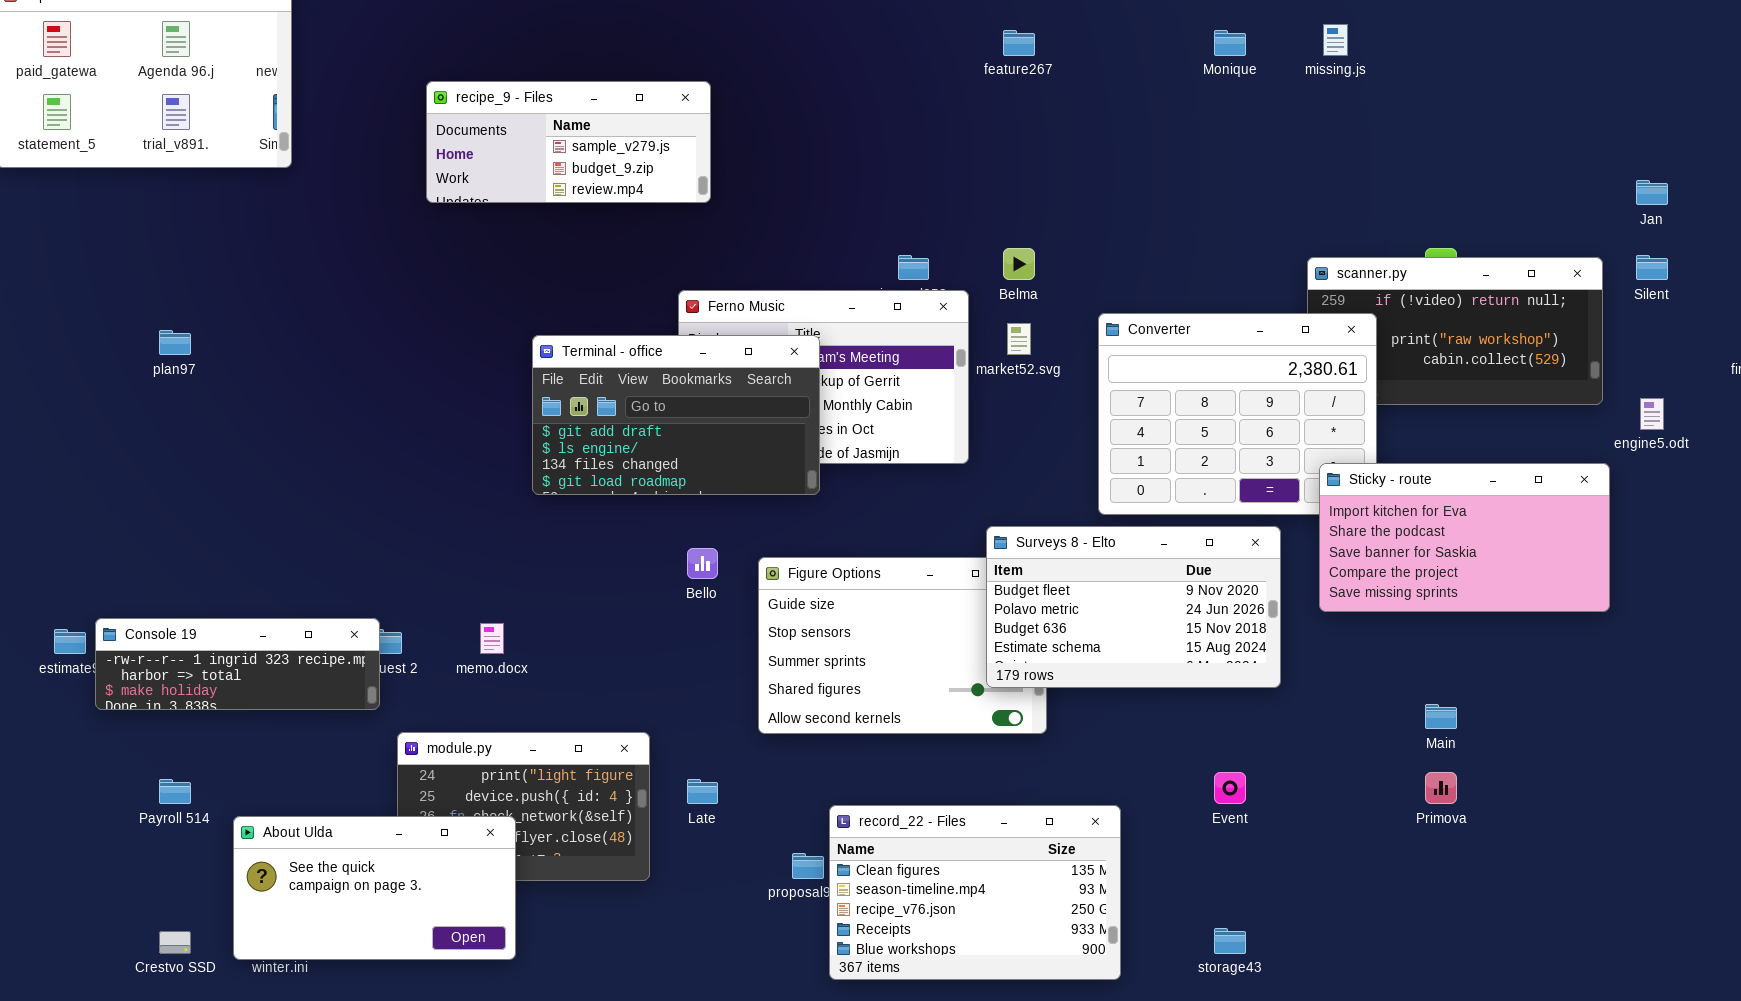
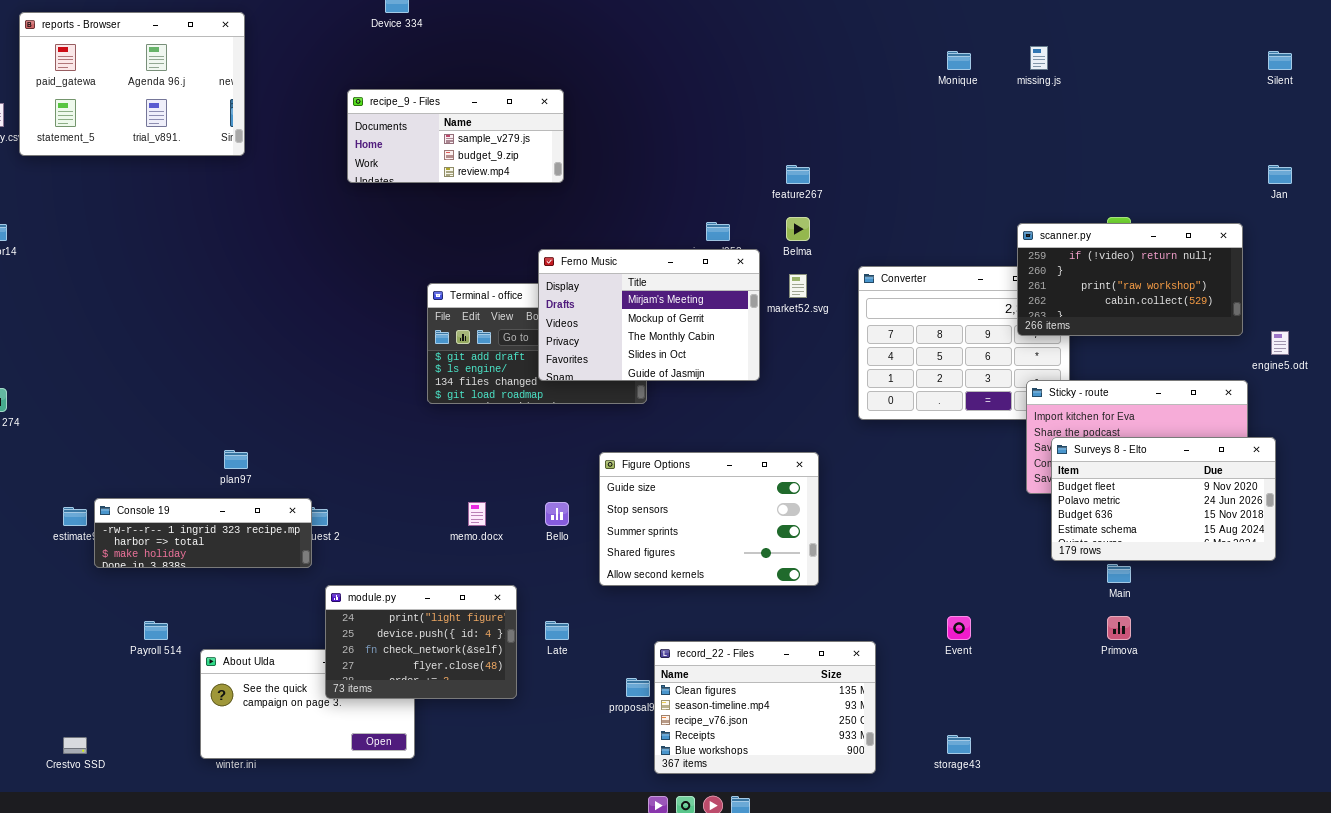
feature267: [1003,30,1035,56] -> [786,165,810,184], moved
Silent: [1636,255,1668,280] -> [1268,51,1292,70], moved
scanner.py: [1307,257,1603,405] -> [1017,223,1243,336], raised
Ferno Music: [678,290,969,464] -> [538,249,760,381], raised
plan97: [159,330,191,355] -> [224,450,248,469], moved
Surveys 8 - Elto: [986,526,1281,688] -> [1051,437,1276,561], moved
Bello: [687,548,718,579] -> [545,502,569,526], moved
memo.docx: [480,623,504,654] -> [468,502,486,526], moved
module.py: [397,732,650,881] -> [325,585,517,699], raised
Crestvo SSD: [159,931,191,954] -> [63,737,87,754], moved

